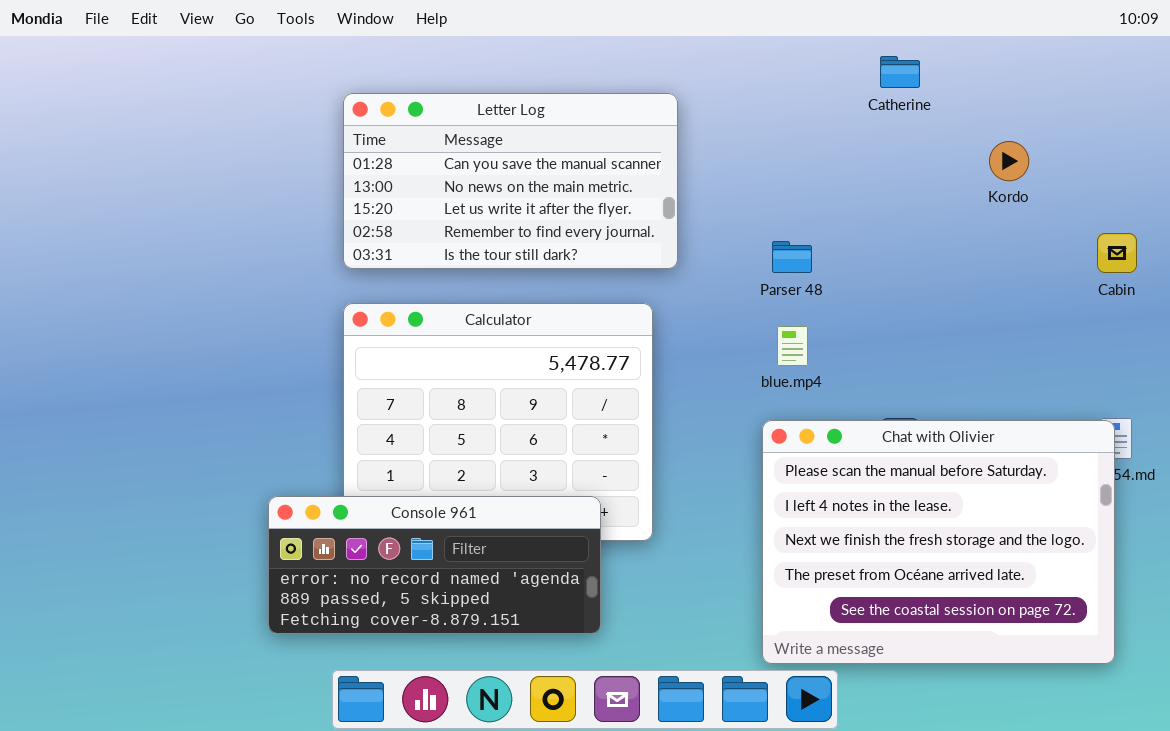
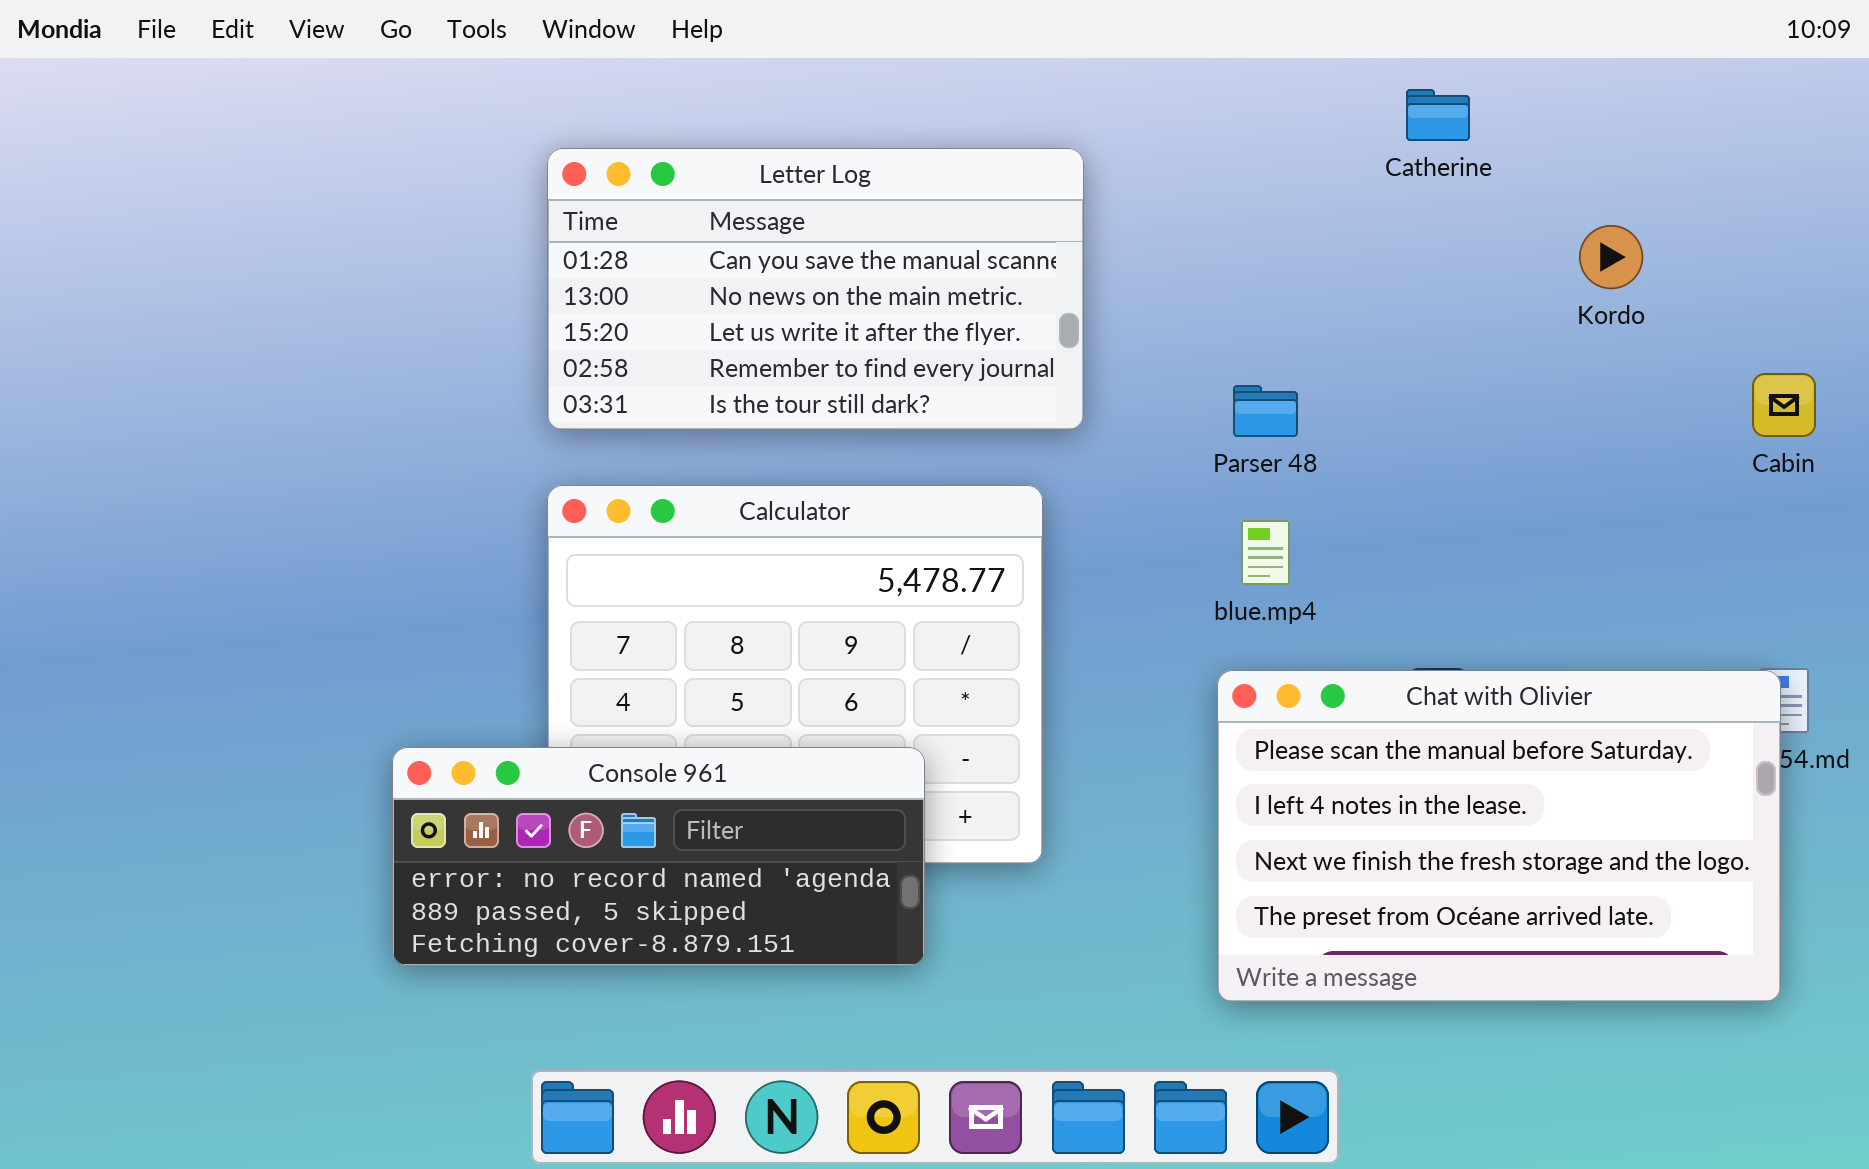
Chat with Olivier: [762,420,1115,664] -> [1217,670,1781,1002], resized
Console 961: [268,496,601,634] -> [392,747,925,966], moved

